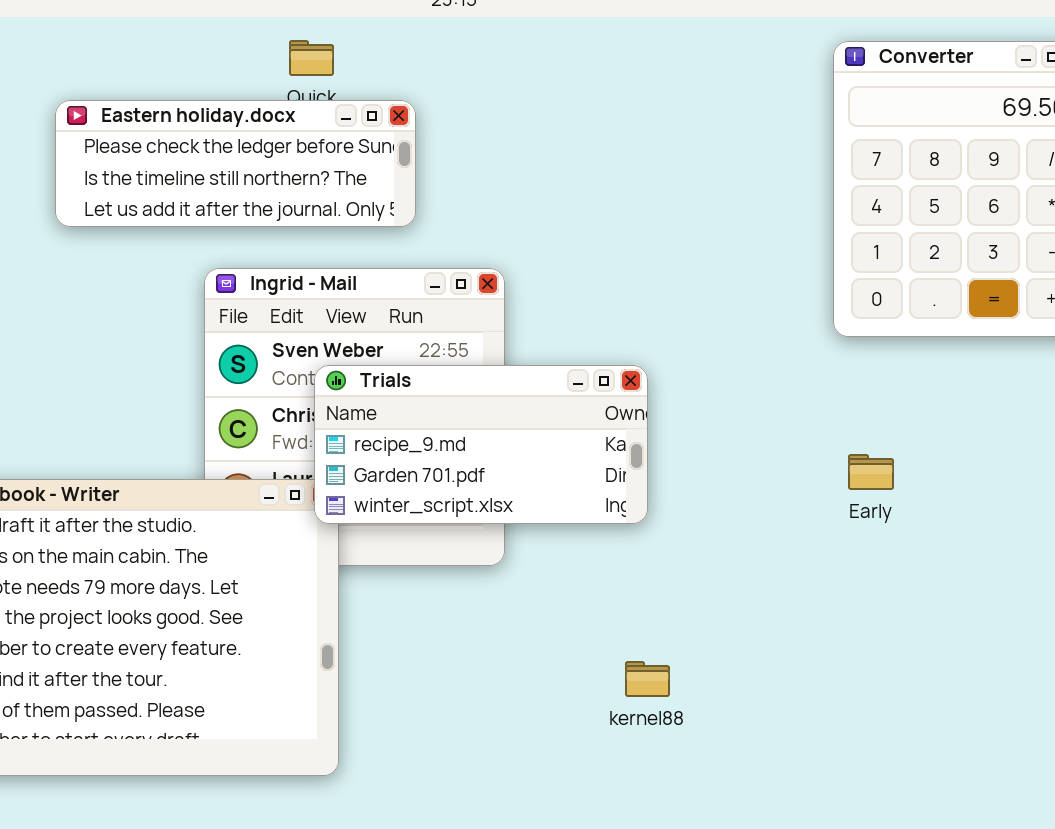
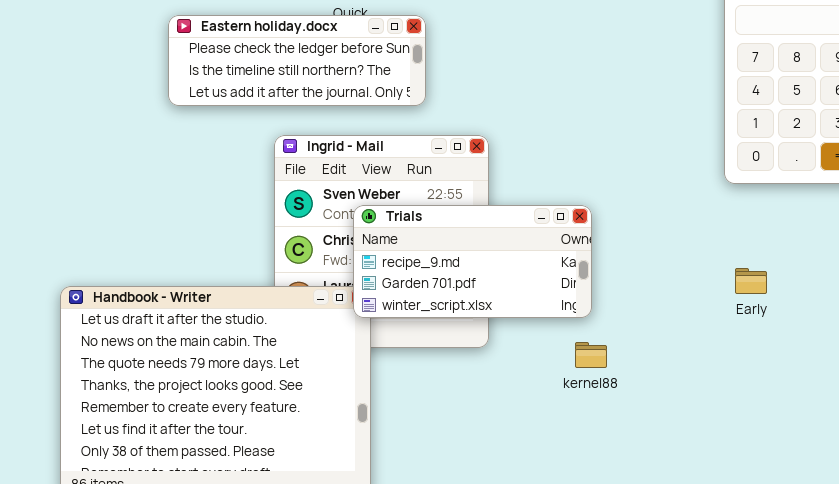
kernel88: [625,661,670,697] -> [575,342,607,368], moved

